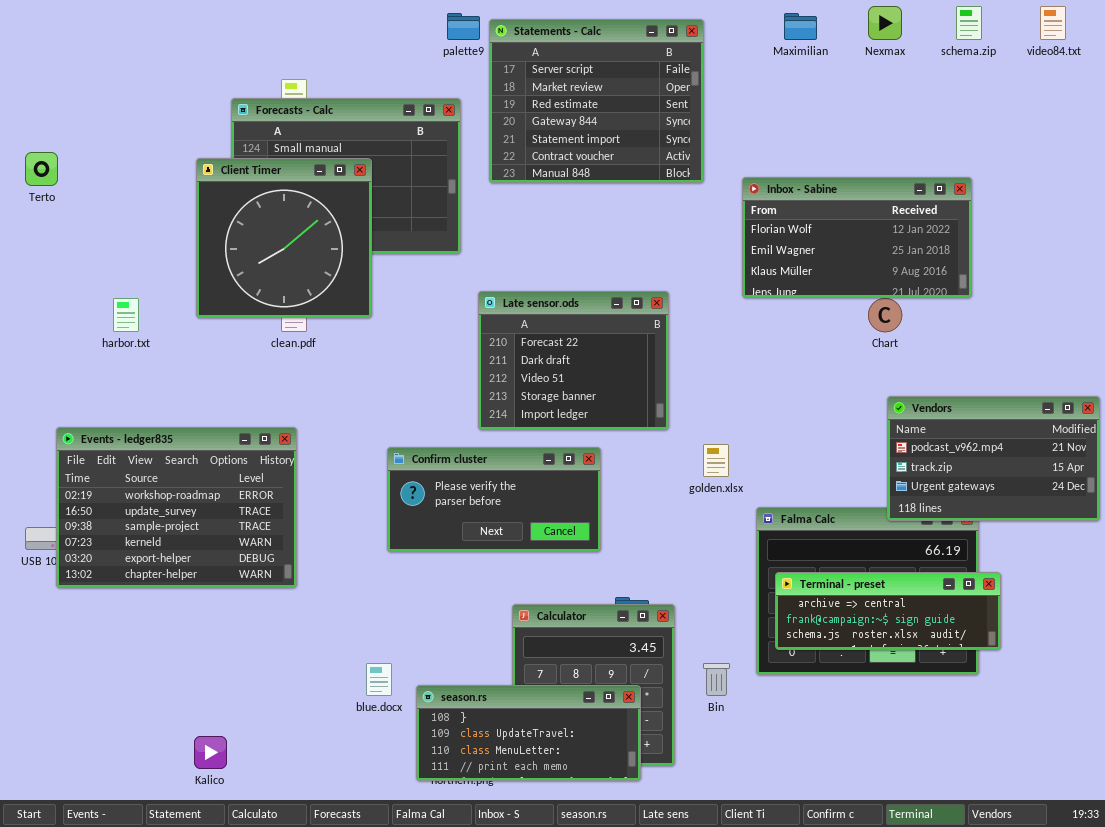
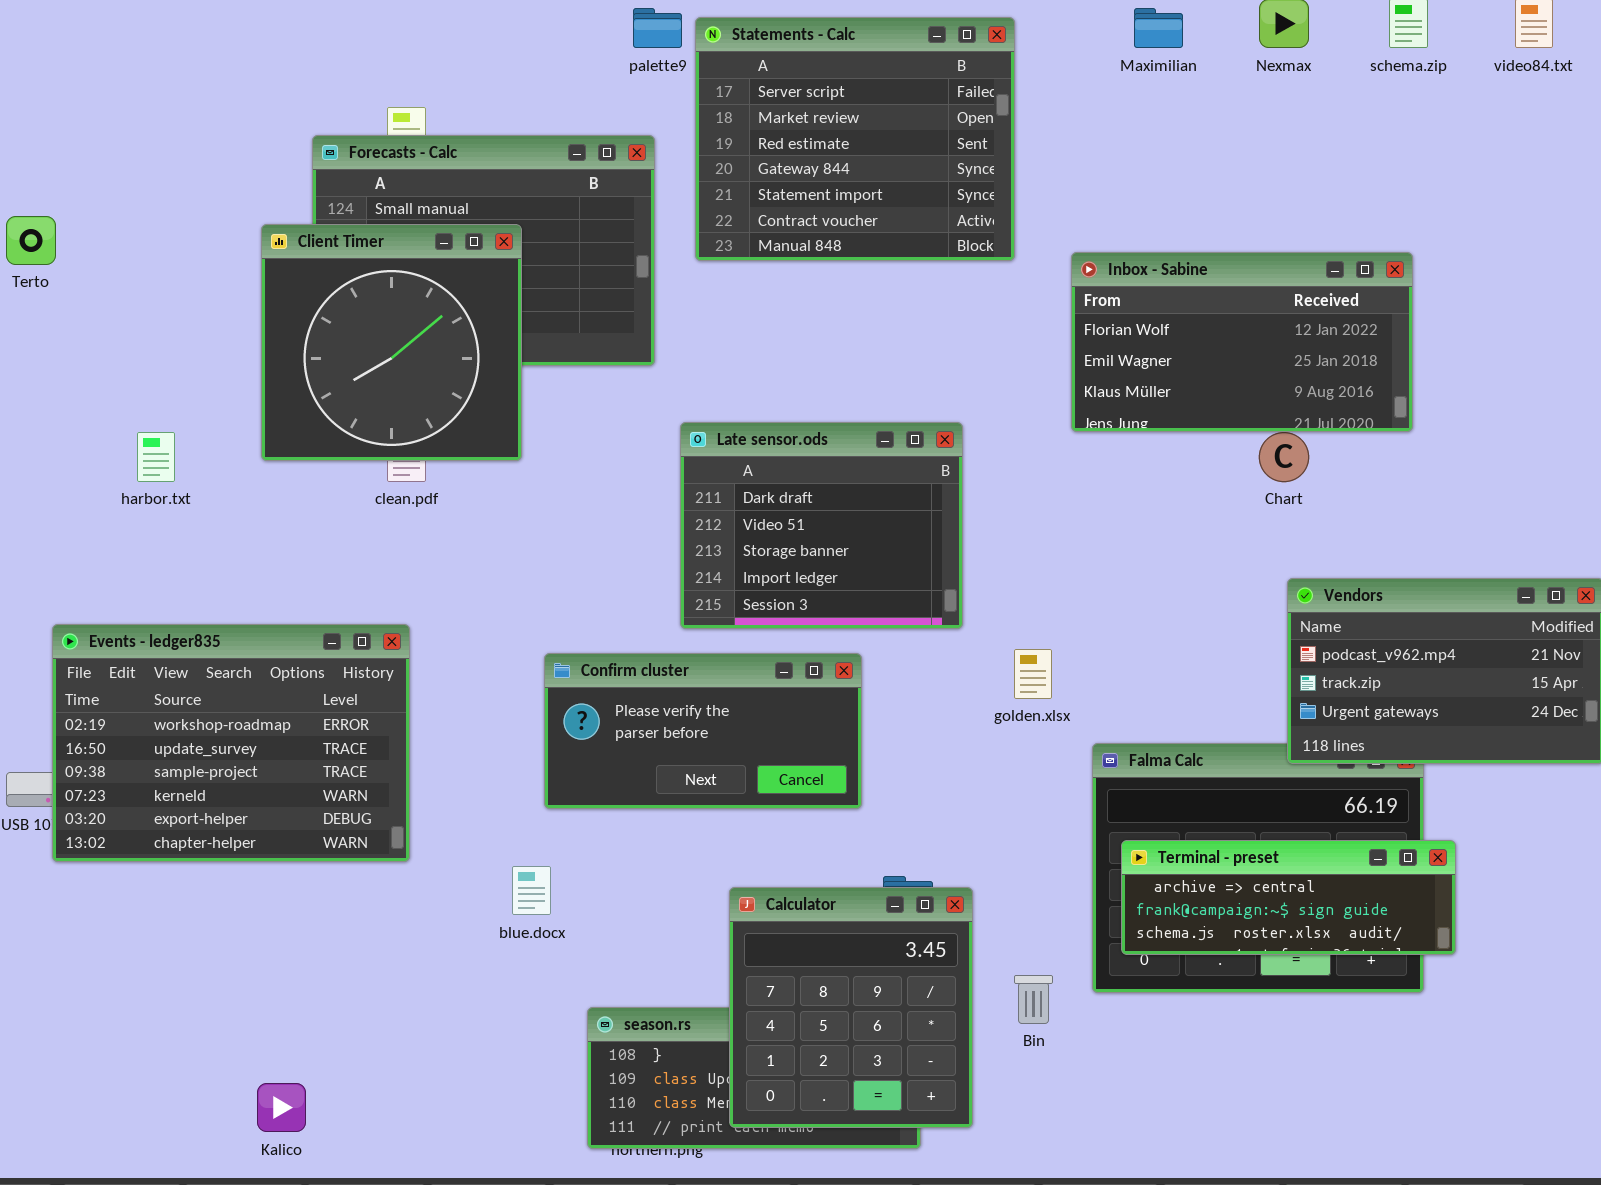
Late sensor.ods: [478,291,669,430] -> [680,422,963,629], scrolled down 1 row
Calculator: [512,604,675,766] -> [729,887,973,1128], raised
blue.docx: [366,663,392,696] -> [512,866,551,915], moved

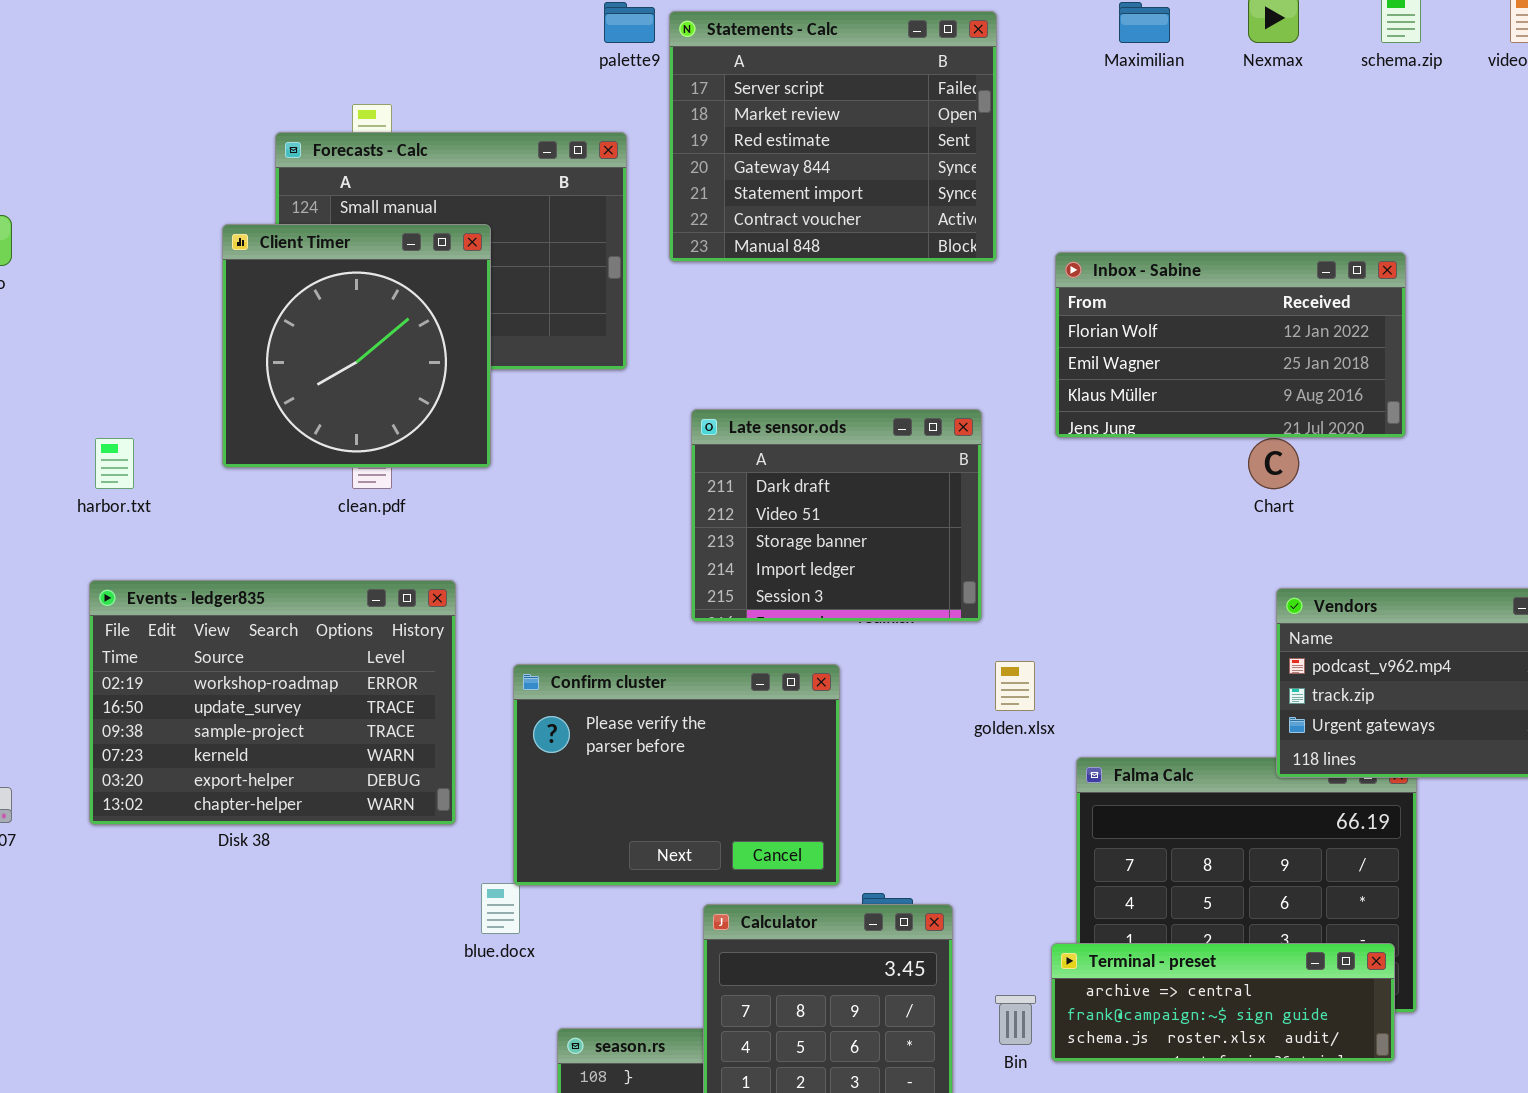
Late sensor.ods: [680,422,963,629] -> [691,409,982,622], moved
Events - ledger835: [52,624,410,862] -> [89,580,456,825], moved
Confirm cluster: [544,653,862,809] -> [513,664,840,886], resized
Terminal - preset: [1121,840,1456,955] -> [1051,943,1395,1062], moved

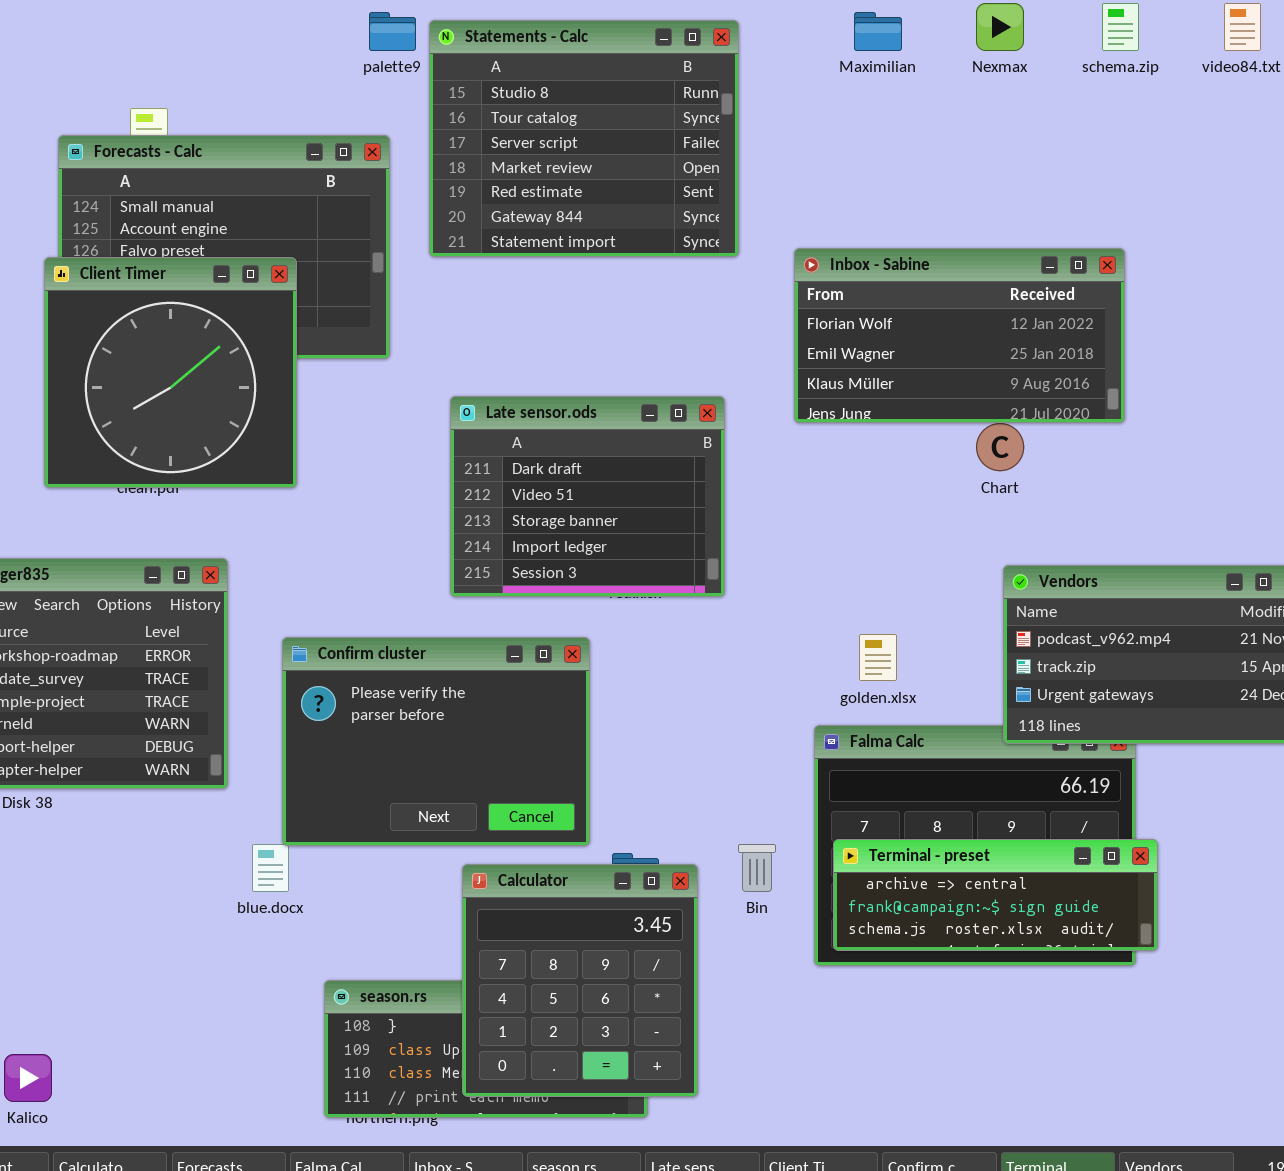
Statements - Calc: [669,11,997,262] -> [429,20,739,257], scrolled up 2 rows
Client Timer: [222,224,491,468] -> [44,257,297,488], moved
golden.xlsx: [995,661,1035,711] -> [859,634,897,681], moved
Terminal - preset: [1051,943,1395,1062] -> [833,839,1158,951], moved
Bin: [995,995,1036,1045] -> [738,844,776,892], moved

